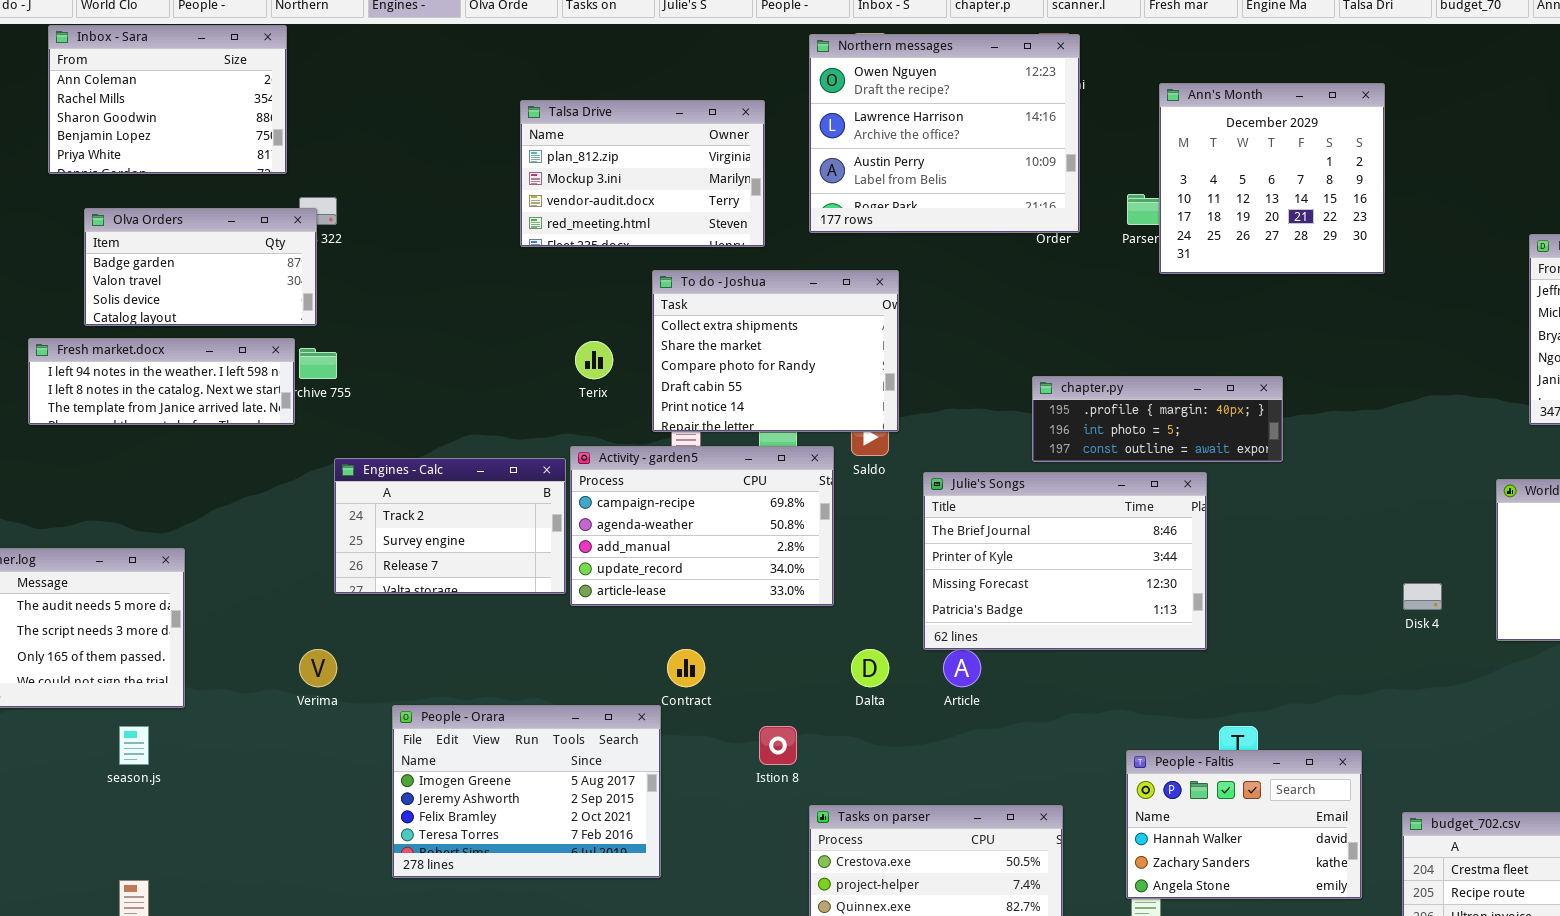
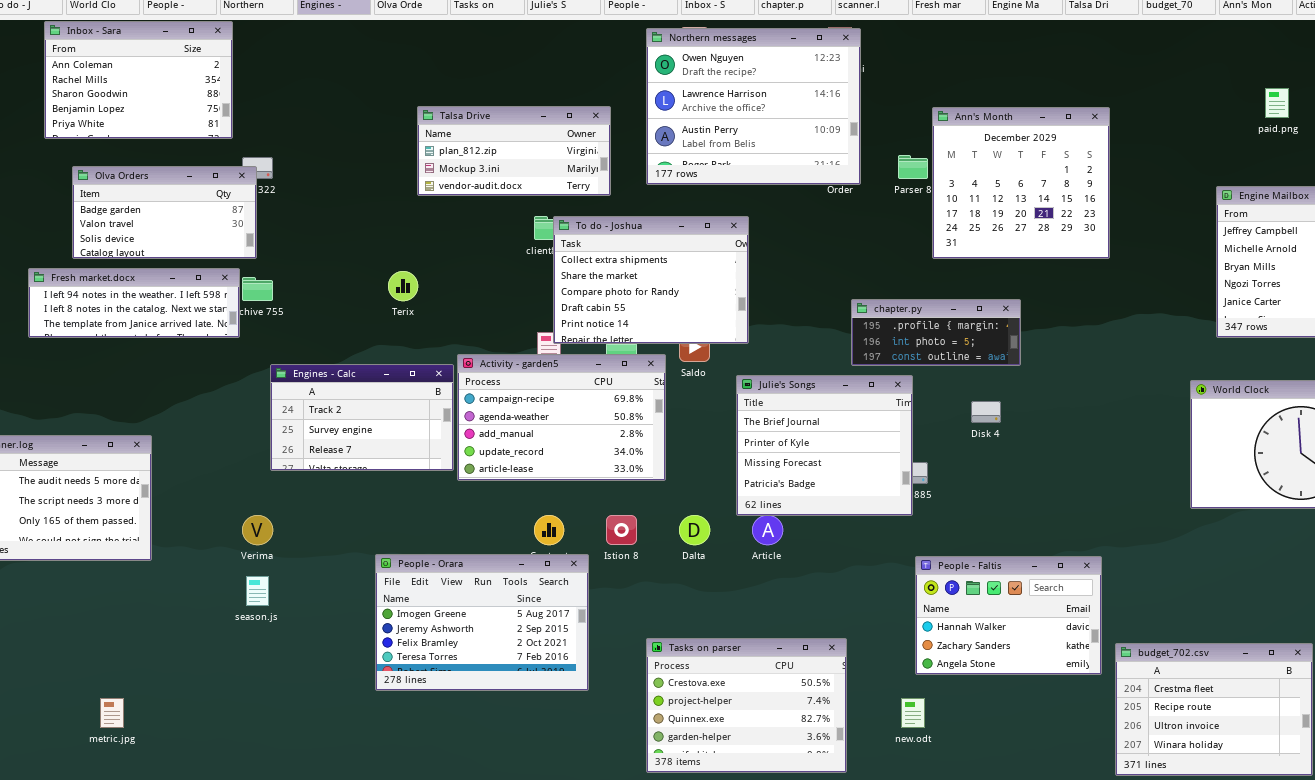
Ann's Month: [1159,83,1385,274] -> [932,107,1110,259], moved
Talsa Drive: [520,100,765,247] -> [417,106,611,196], resized
To do - Joshua: [652,270,899,432] -> [553,216,749,344], moved
Terix: [575,341,613,379] -> [388,271,418,301], moved
chapter.py: [1032,376,1283,462] -> [851,299,1021,366], resized
Julie's Songs: [923,472,1207,650] -> [736,375,913,516], resized
Disk 4: [1403,583,1442,610] -> [971,401,1001,423], moved
People - Orara: [392,705,661,878] -> [375,554,589,691], moved
season.js: [119,726,149,765] -> [246,576,269,606], moved
Istion 8: [759,726,797,765] -> [606,515,637,545], moved
People - Faltis: [1126,750,1362,899] -> [915,556,1102,675], moved

